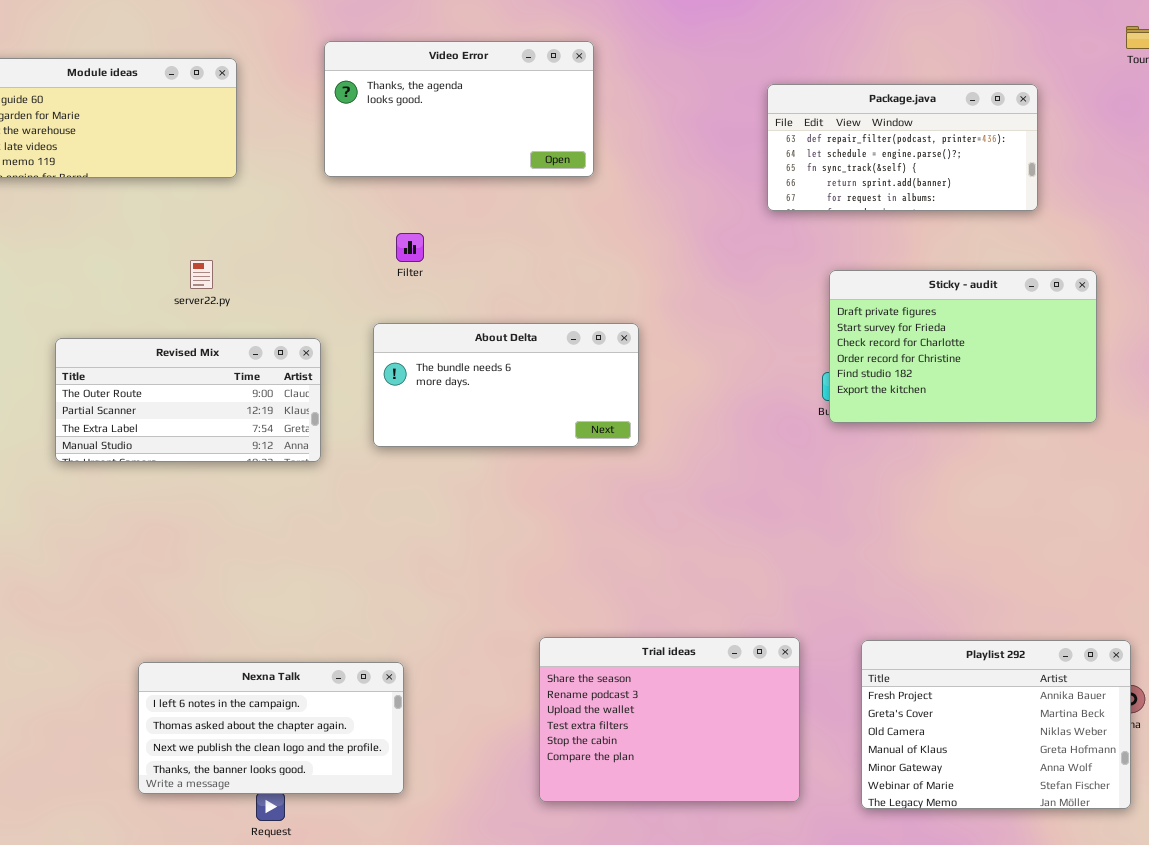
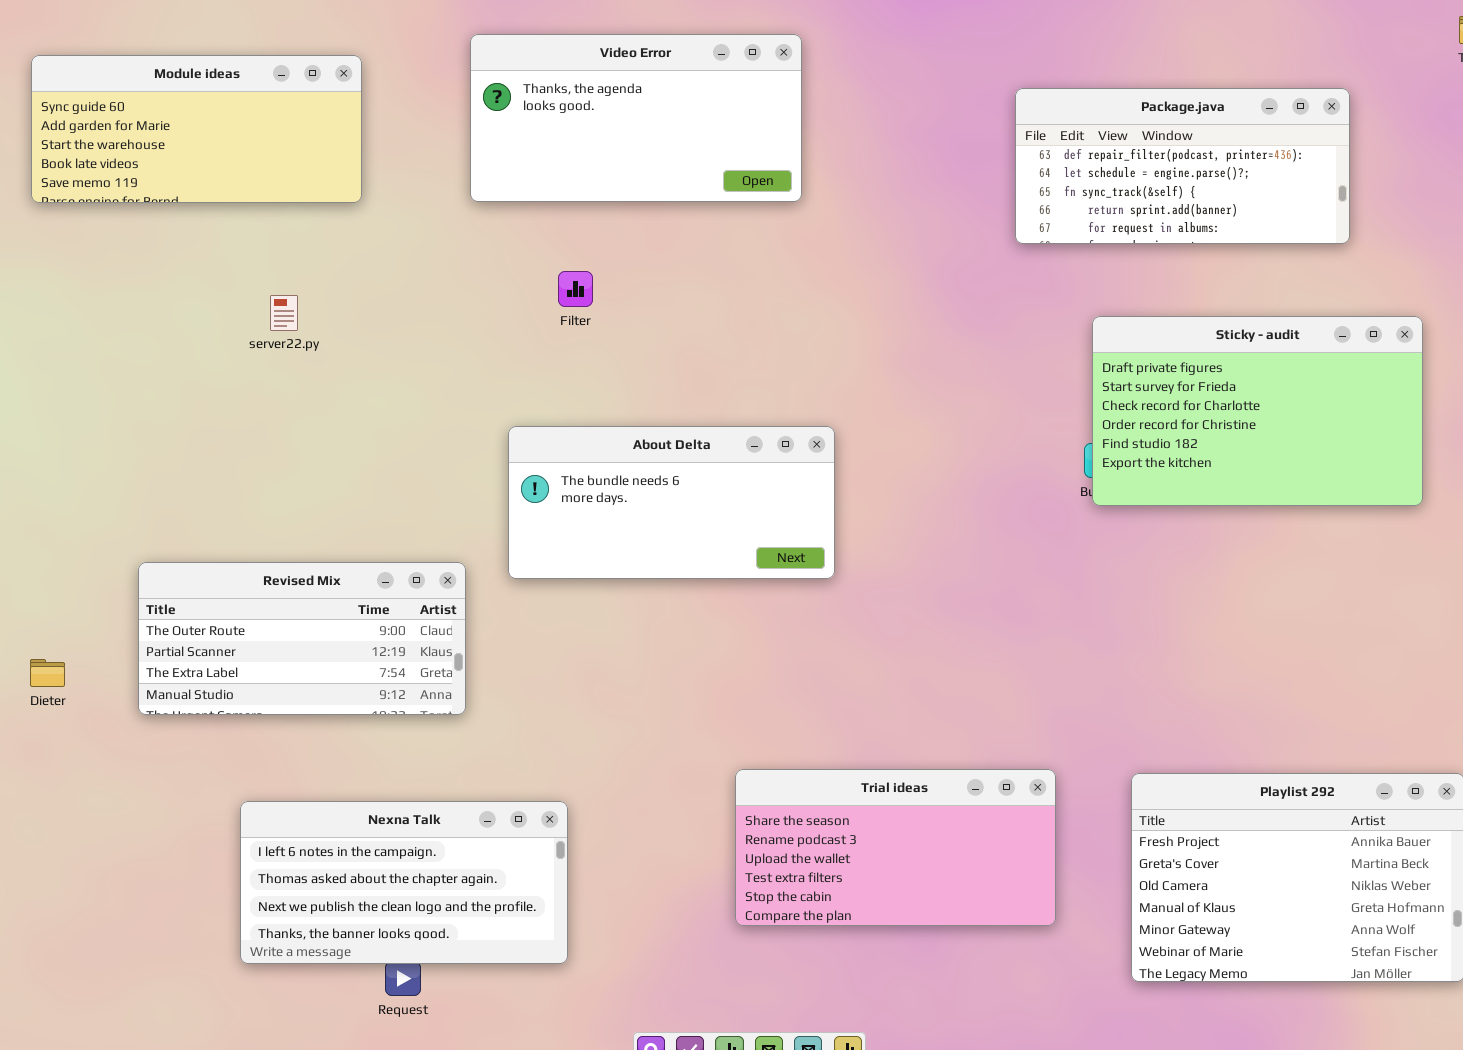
server22.py: [190,260,213,289] -> [270,295,298,331], moved
About Delta: [373,323,639,447] -> [508,426,835,579], moved
Revised Mix: [55,338,321,462] -> [138,562,466,715], moved
Trial ideas: [539,637,800,802] -> [735,769,1056,926], resized

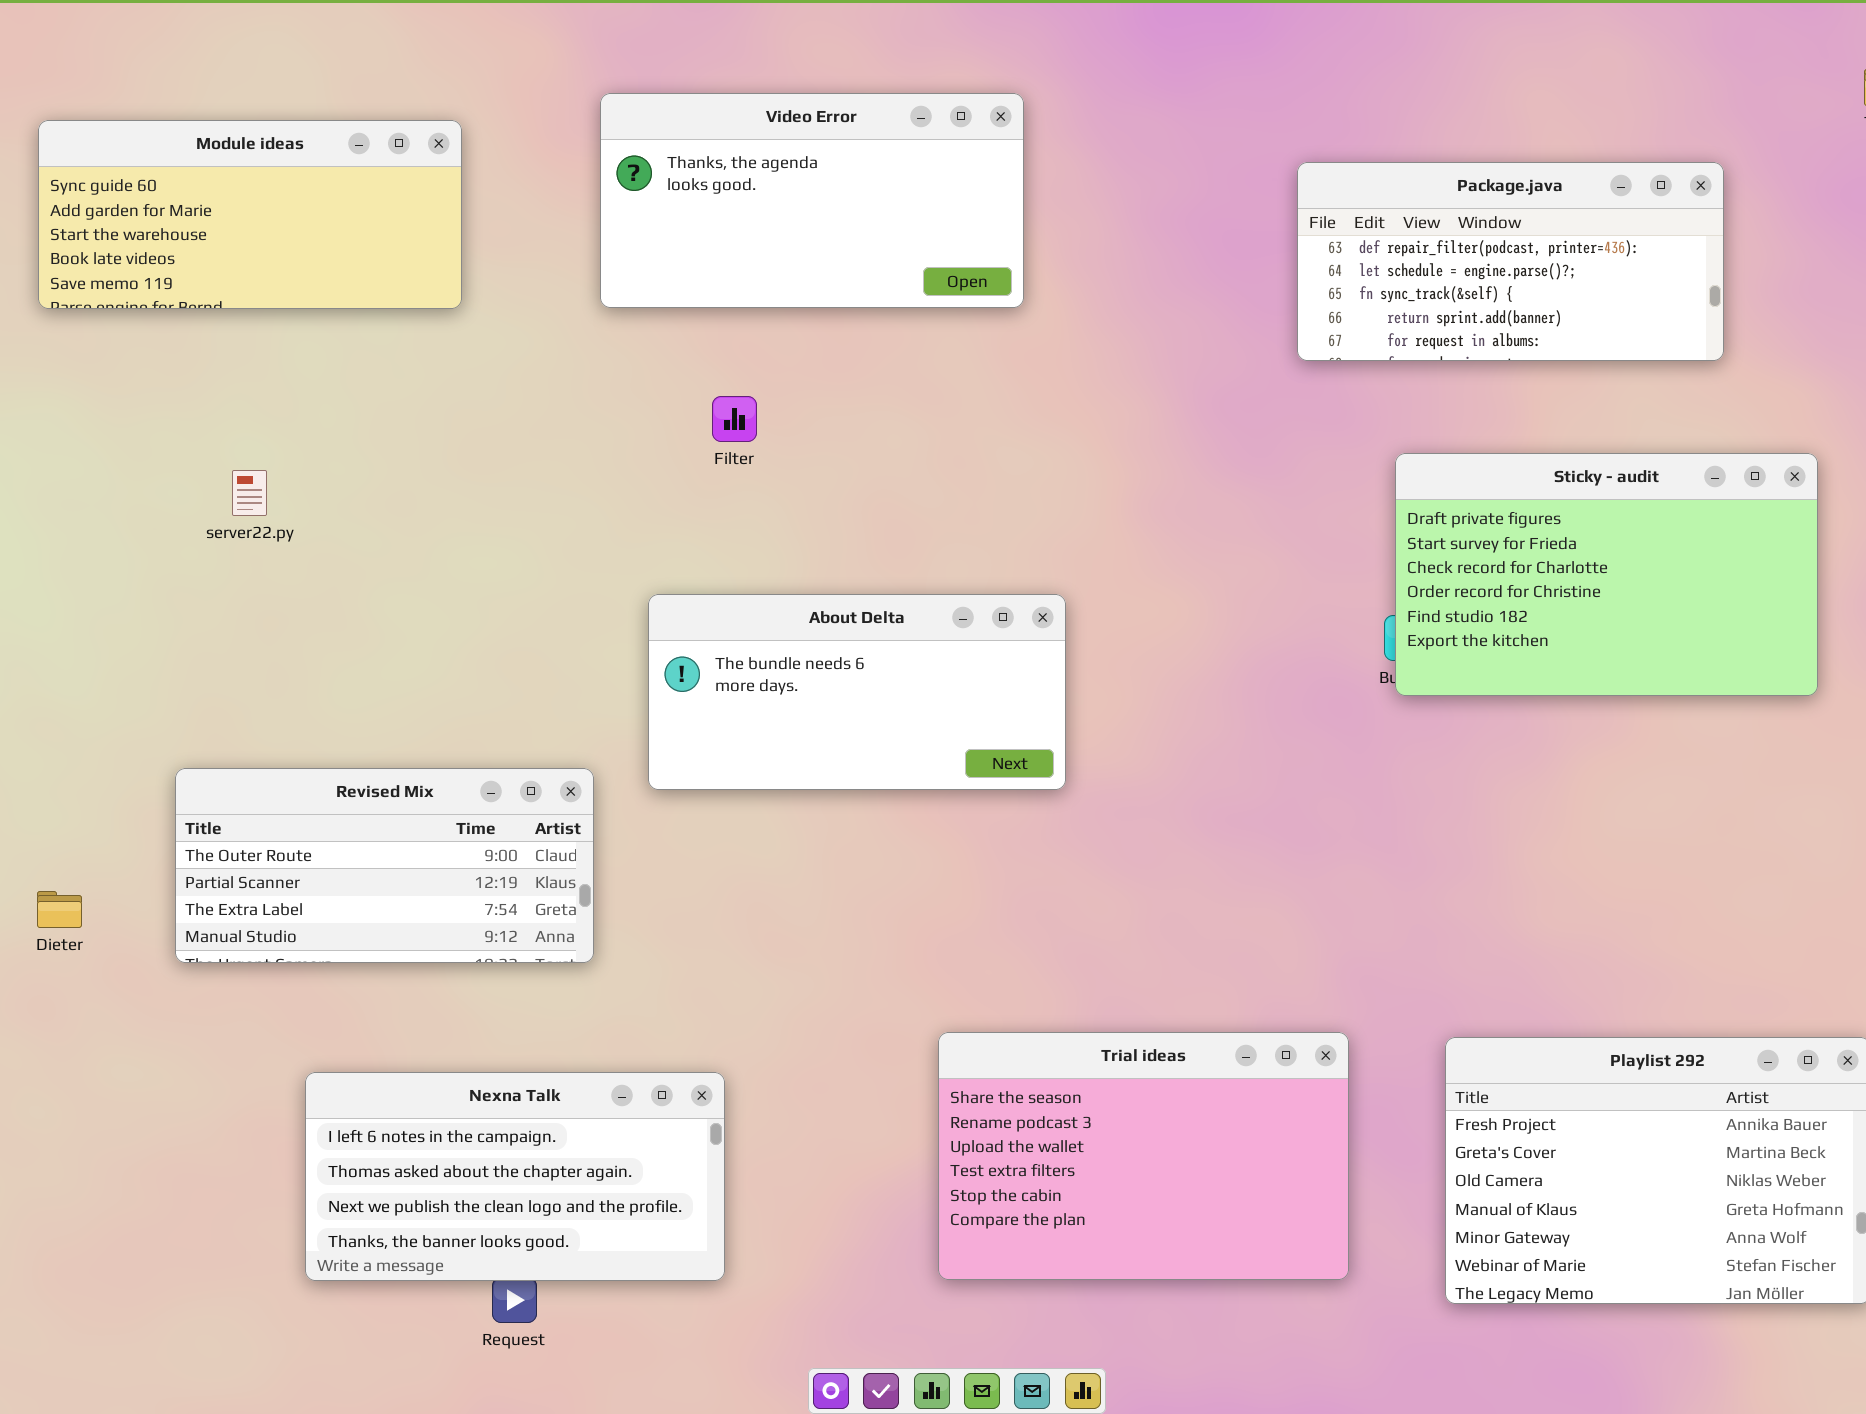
server22.py: [270,295,298,331] -> [232,470,267,516], moved
Trial ideas: [735,769,1056,926] -> [938,1032,1349,1280], resized

